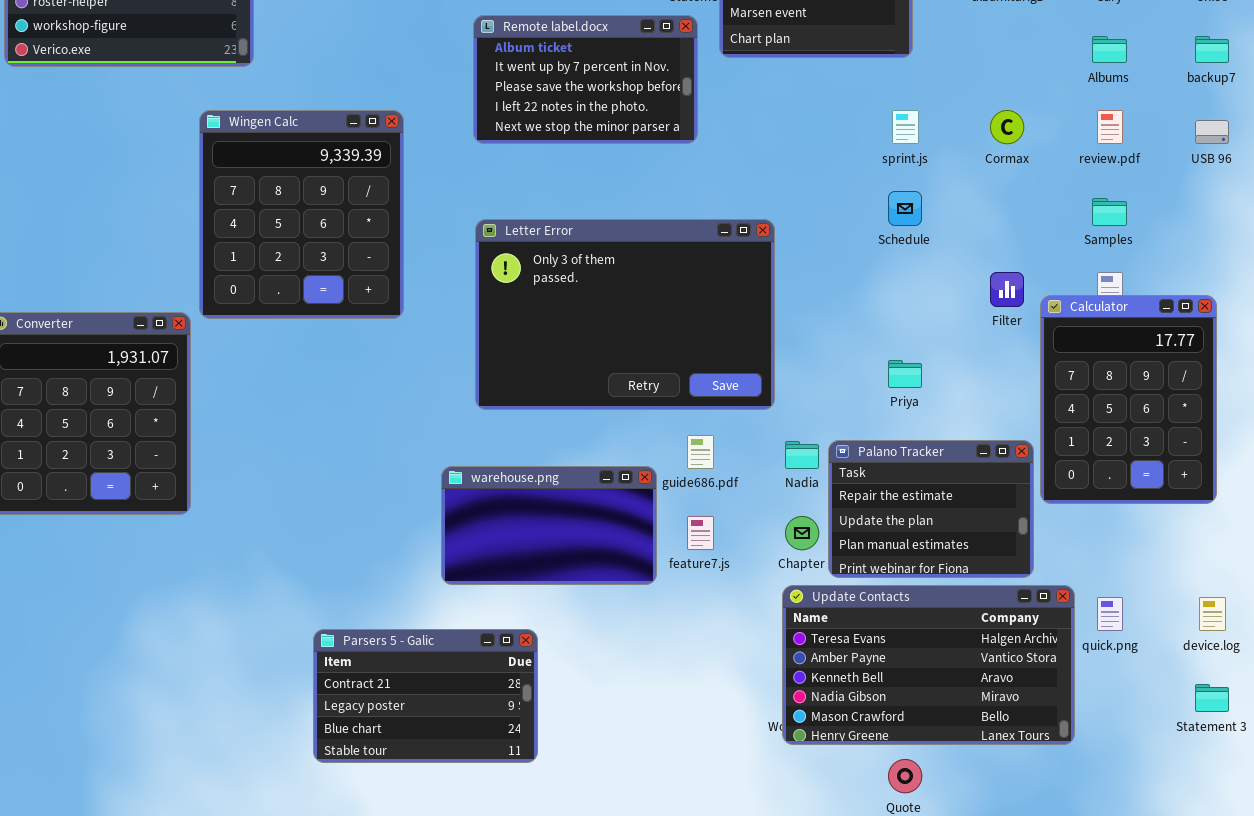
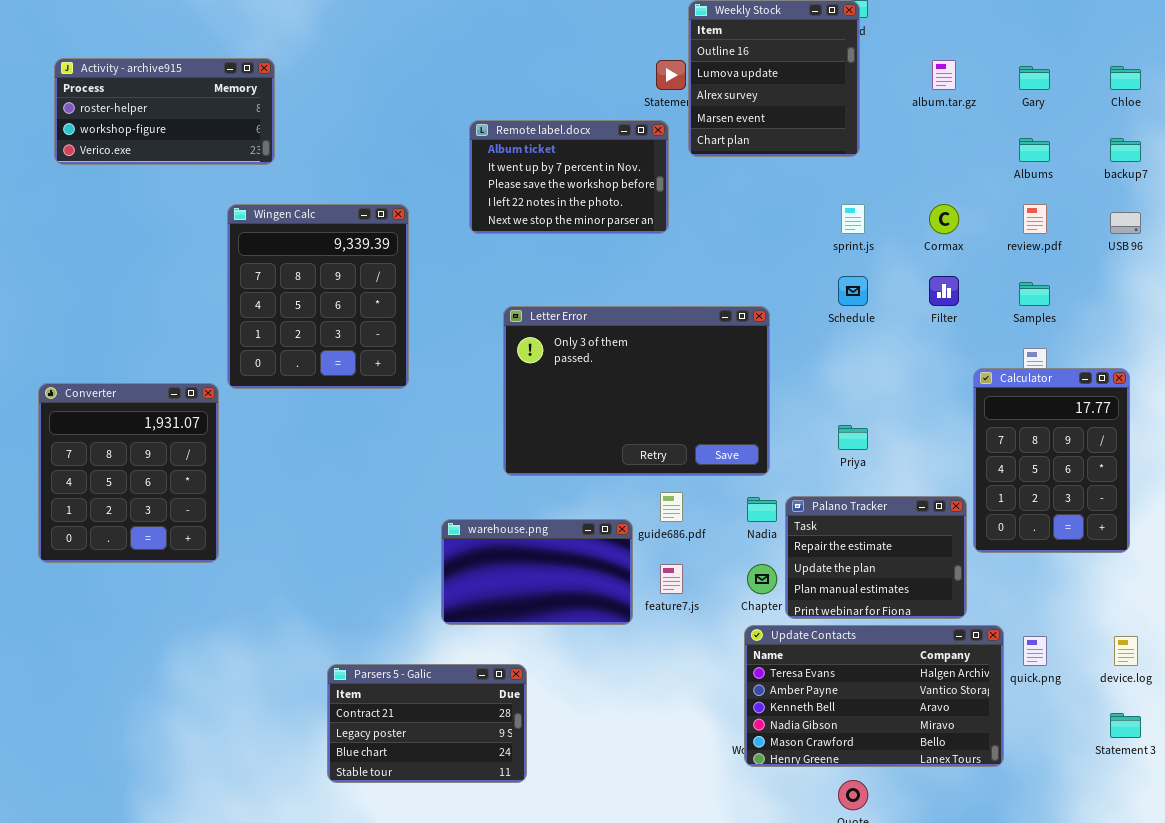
Letter Error: [475,219,775,410] -> [503,306,770,476], moved
Filter: [990,272,1024,307] -> [929,276,959,306], moved

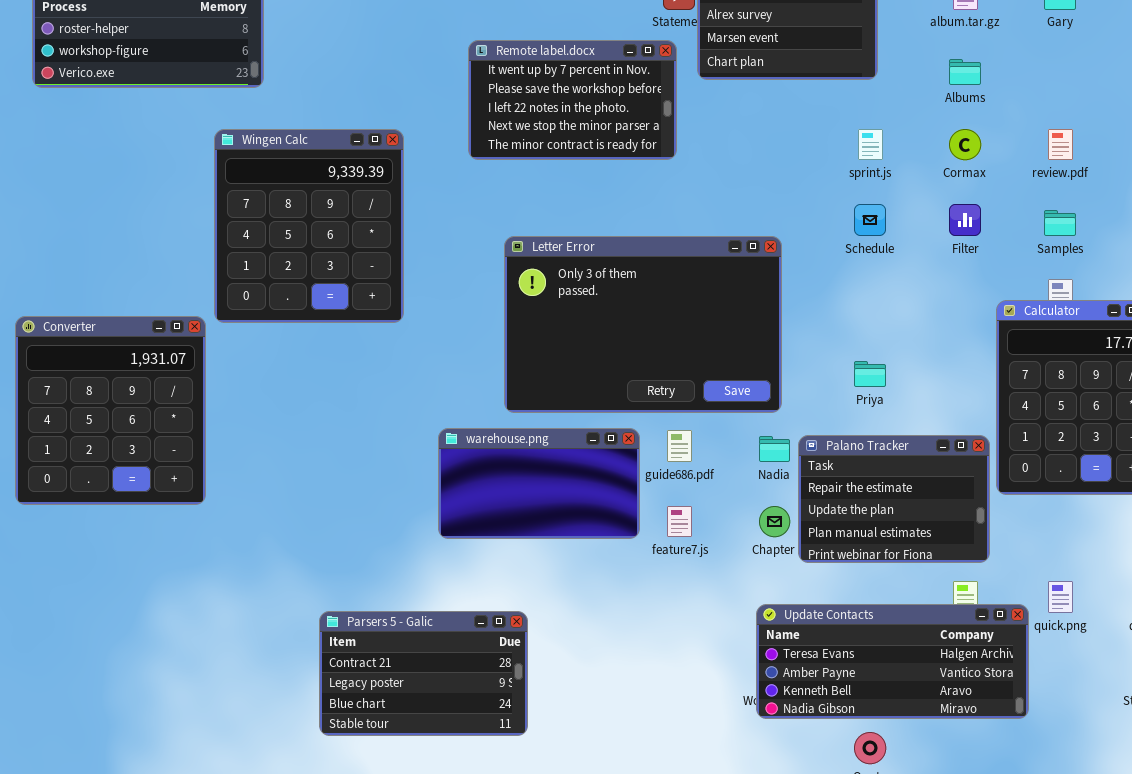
Remote label.docx: [469,120,669,234] -> [468,40,677,160], scrolled down 1 row
Albums: [1019,138,1050,162] -> [949,59,981,85], moved
warehouse.png: [441,519,633,625] -> [438,428,640,539], moved
Update Contacts: [744,625,1004,767] -> [756,604,1029,719], resized

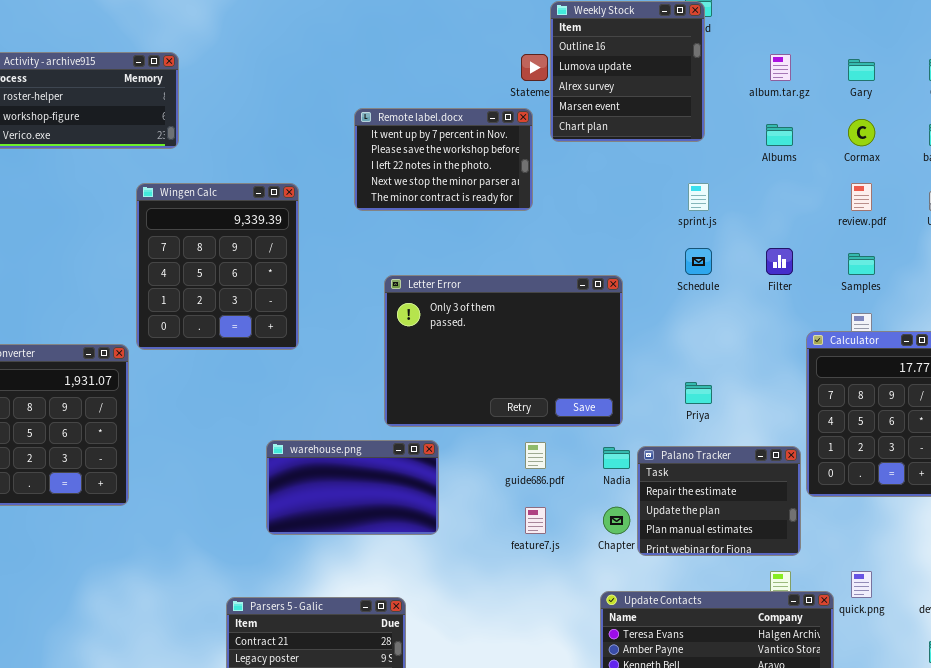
Cormax: [949,129,981,160] -> [848,119,875,146], moved
warehouse.png: [438,428,640,539] -> [266,440,439,535], moved

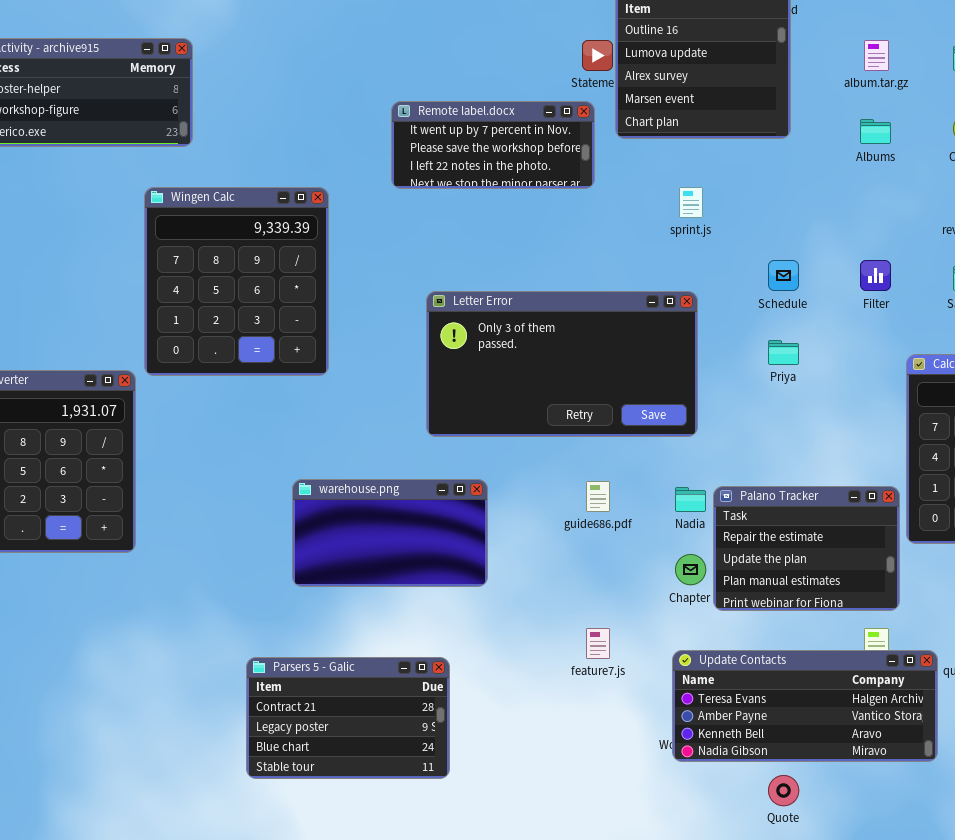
Remote label.docx: [354,108,533,211] -> [391,101,595,189], resized
sprint.js: [688,183,709,211] -> [679,187,703,218], moved
Letter Error: [384,275,623,427] -> [426,291,698,437], resized
Priya: [685,382,712,404] -> [768,340,799,365], moved
feature7.js: [525,507,546,534] -> [586,628,610,659], moved

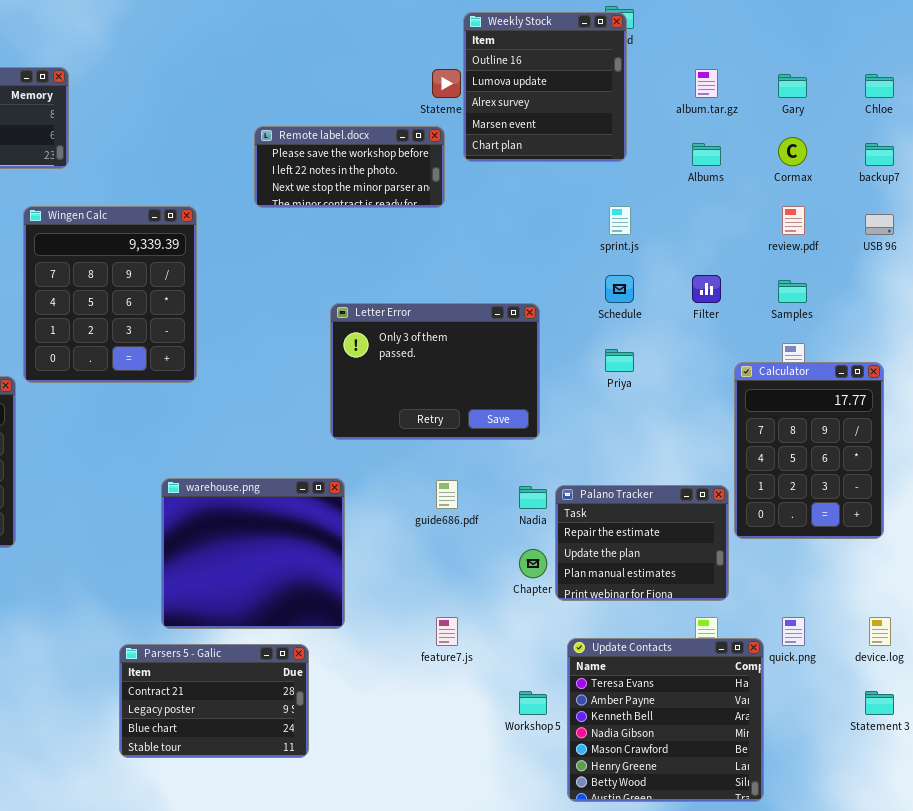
Remote label.docx: [391,101,595,189] -> [254,126,445,208], scrolled down 1 row
sprint.js: [679,187,703,218] -> [609,206,631,235], moved
Letter Error: [426,291,698,437] -> [330,303,540,440], resized
warehouse.png: [292,479,488,587] -> [161,478,345,629], resized
Update Contacts: [672,650,938,762] -> [567,638,764,802], resized

